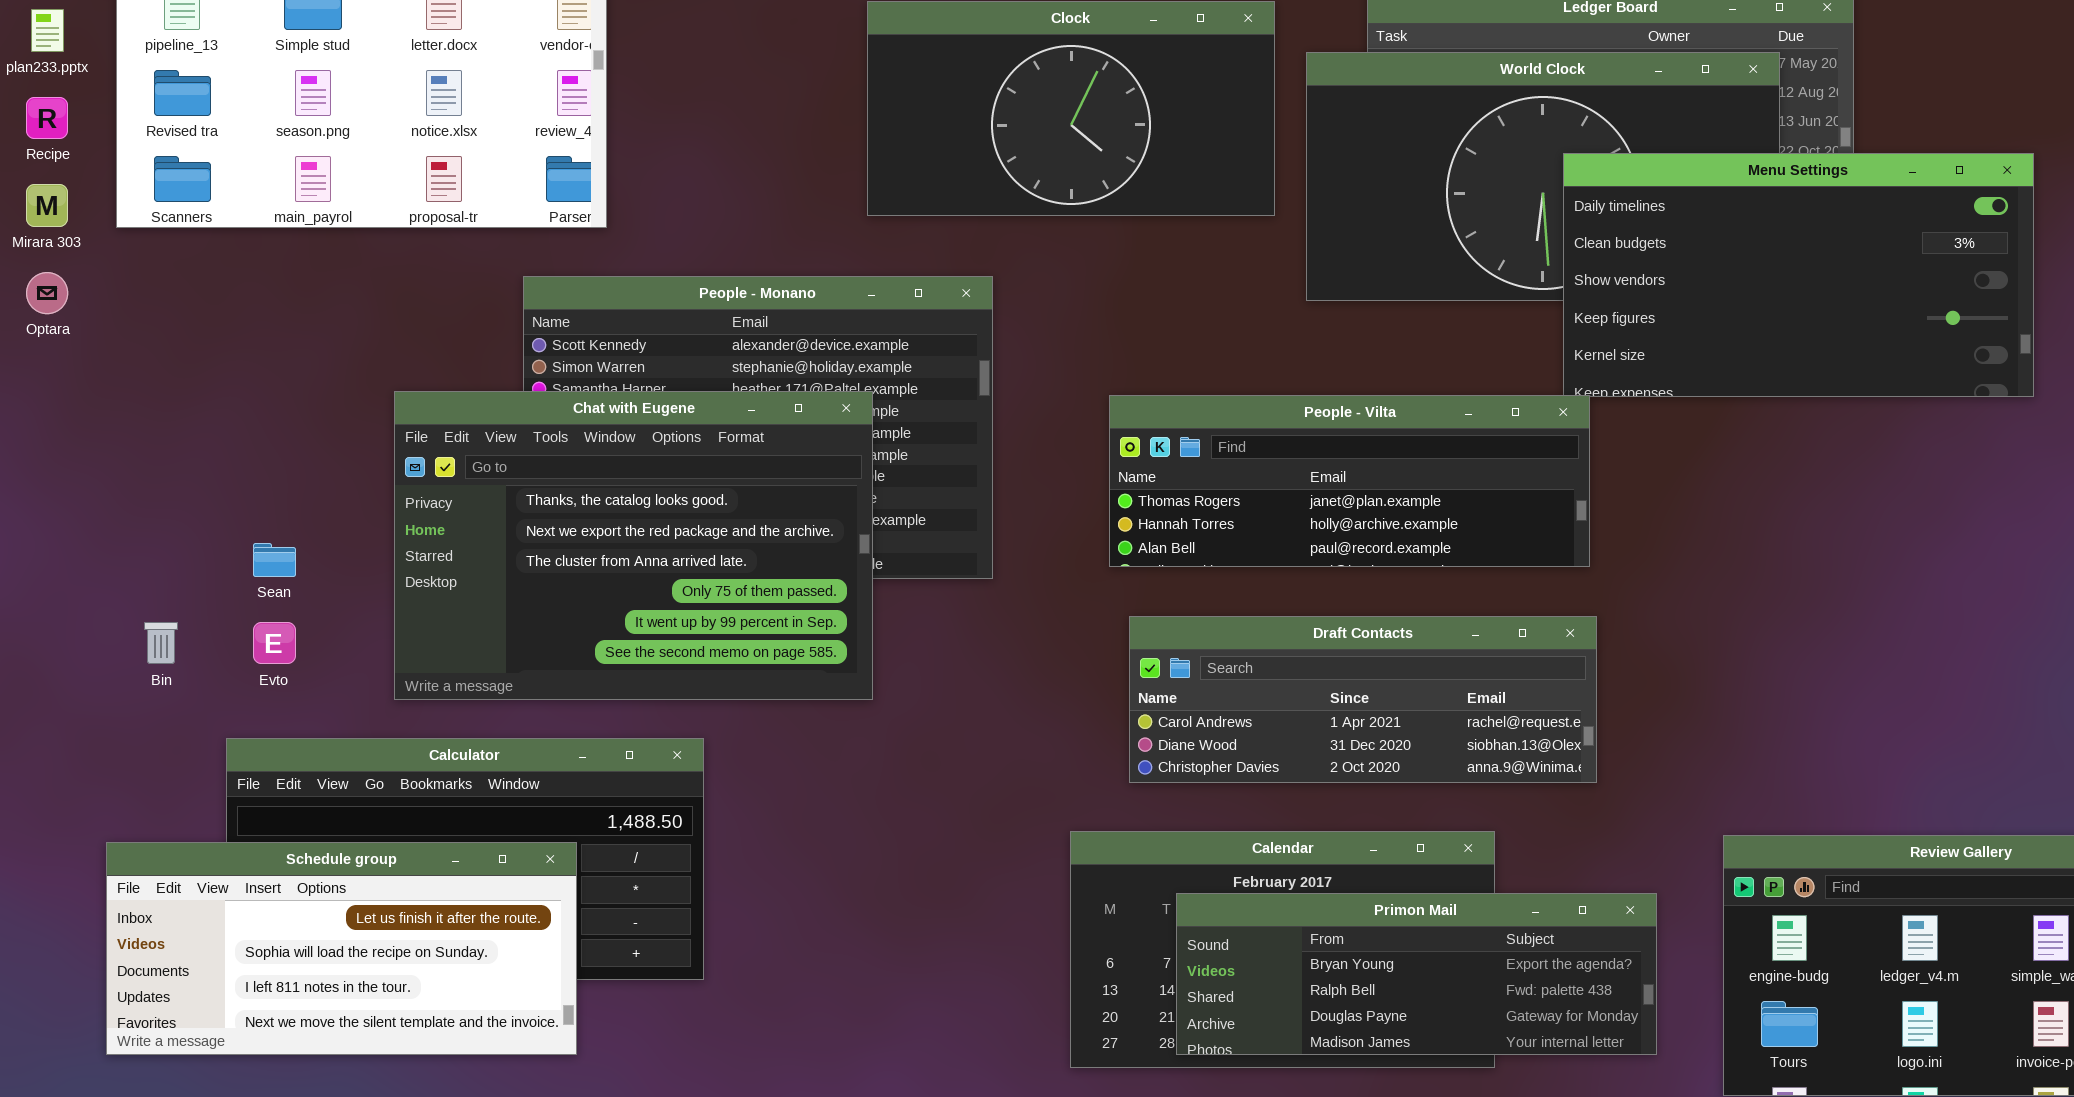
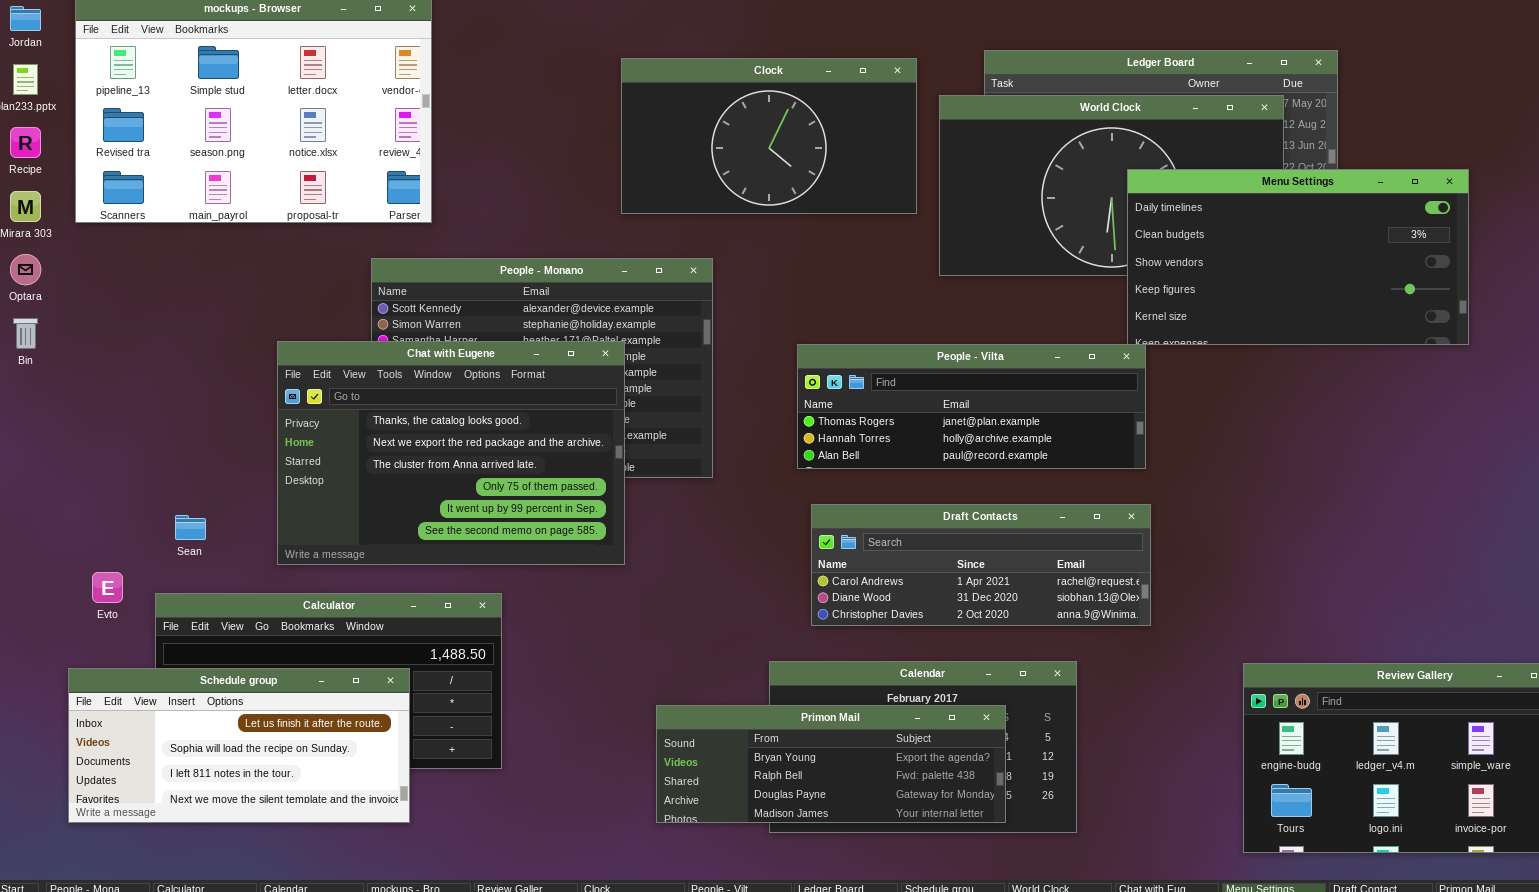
Sean: [253,543,296,577] -> [175,515,206,540], moved
Bin: [144,622,178,664] -> [13,318,38,349], moved
Evto: [253,622,296,664] -> [92,572,123,603], moved
Primon Mail: [1176,893,1657,1055] -> [656,705,1006,823], moved

